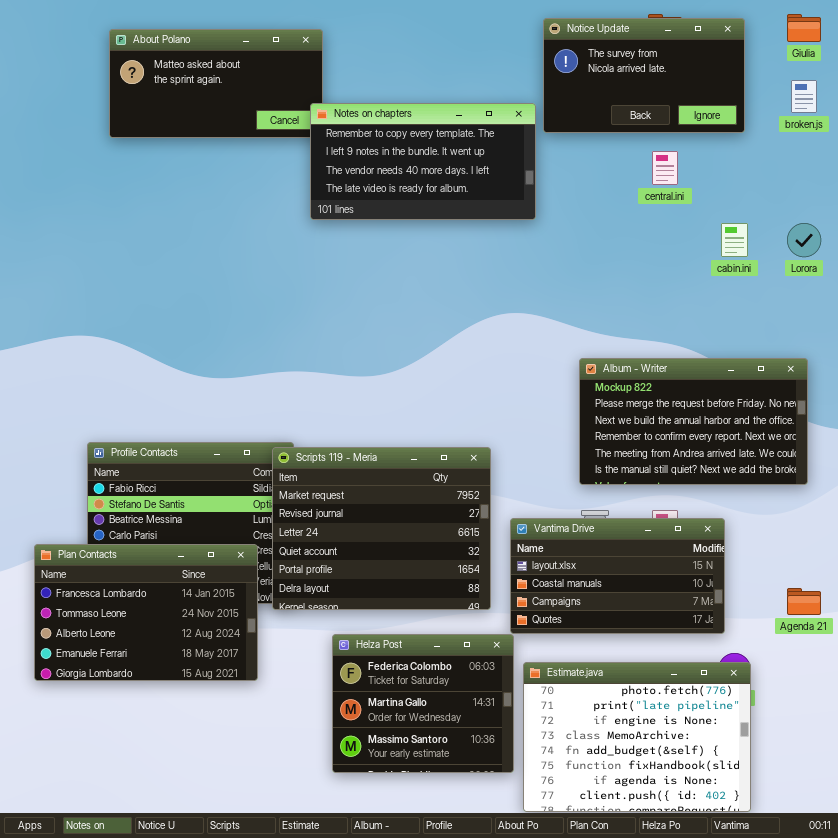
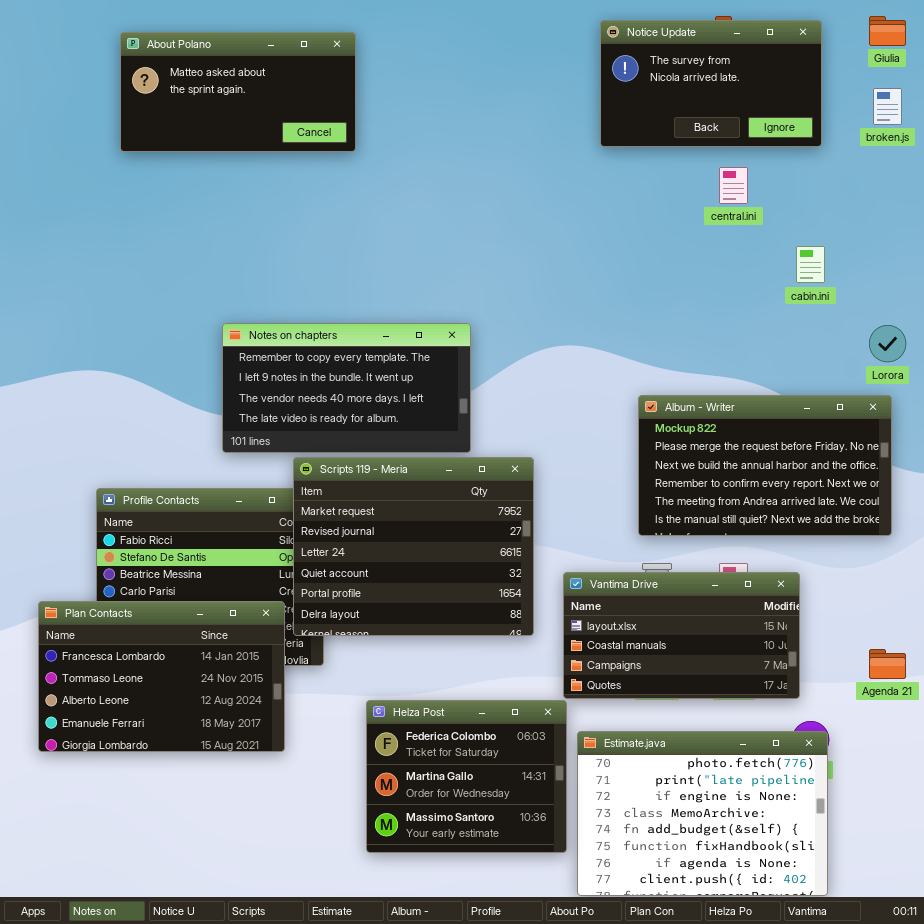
Notes on chapters: [310,103,536,220] -> [222,323,471,453], moved
Lorora: [787,223,821,257] -> [869,325,906,362], moved
Scripts 119 - Meria: [272,447,491,610] -> [293,457,534,636], moved

